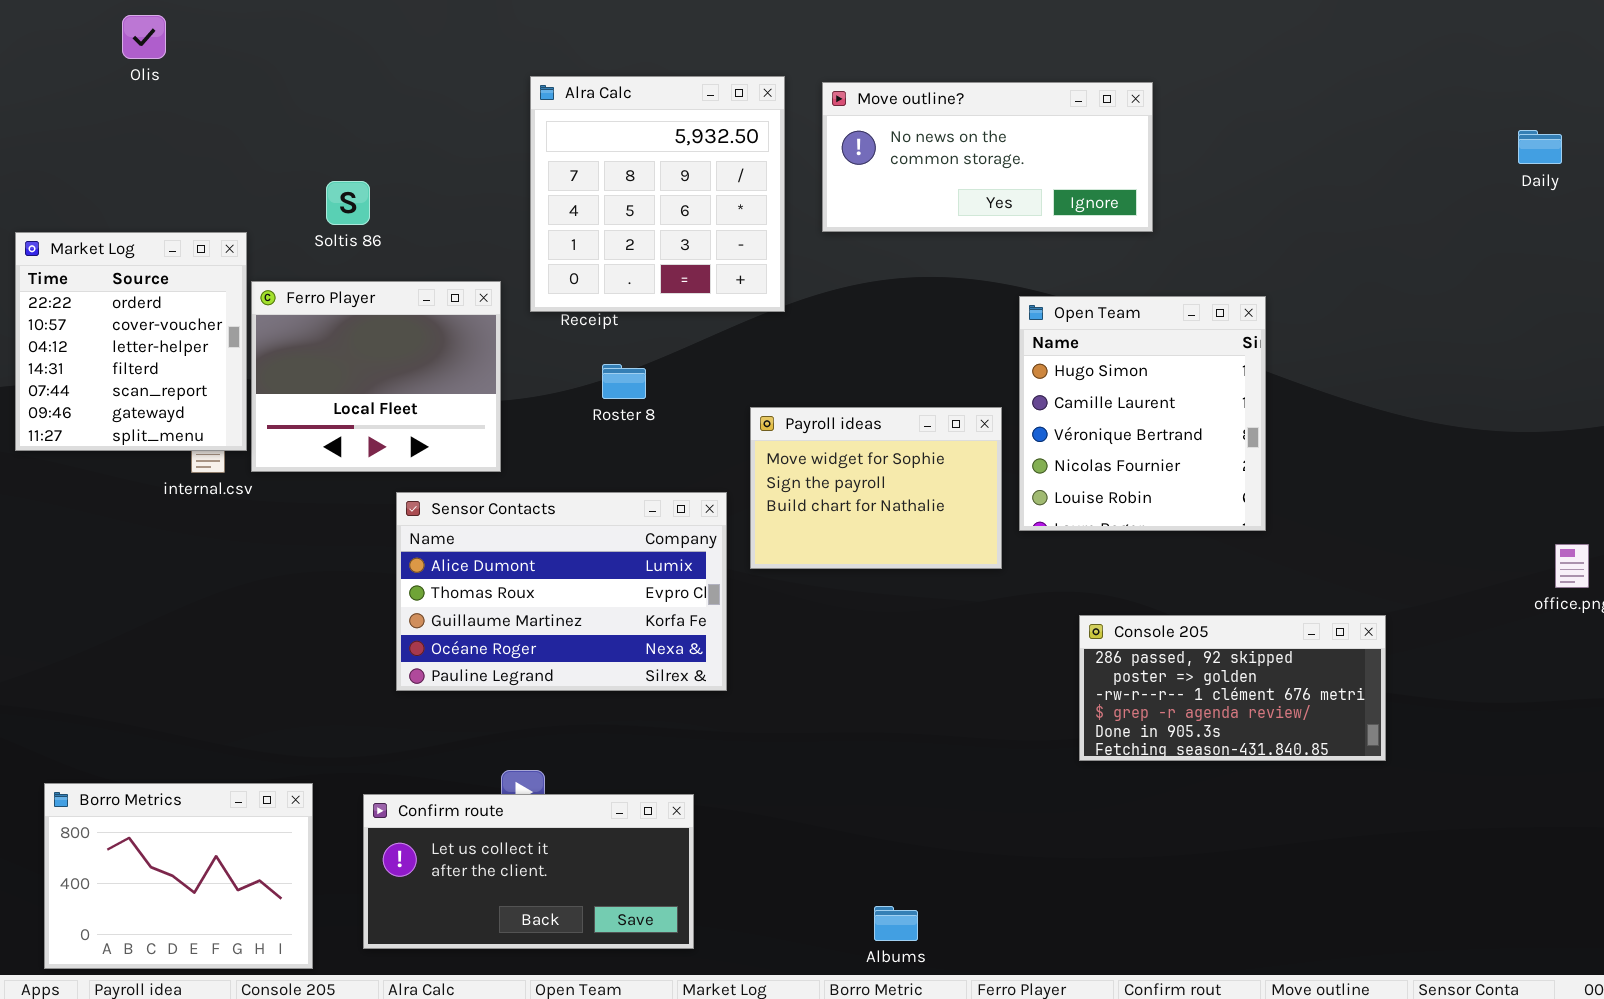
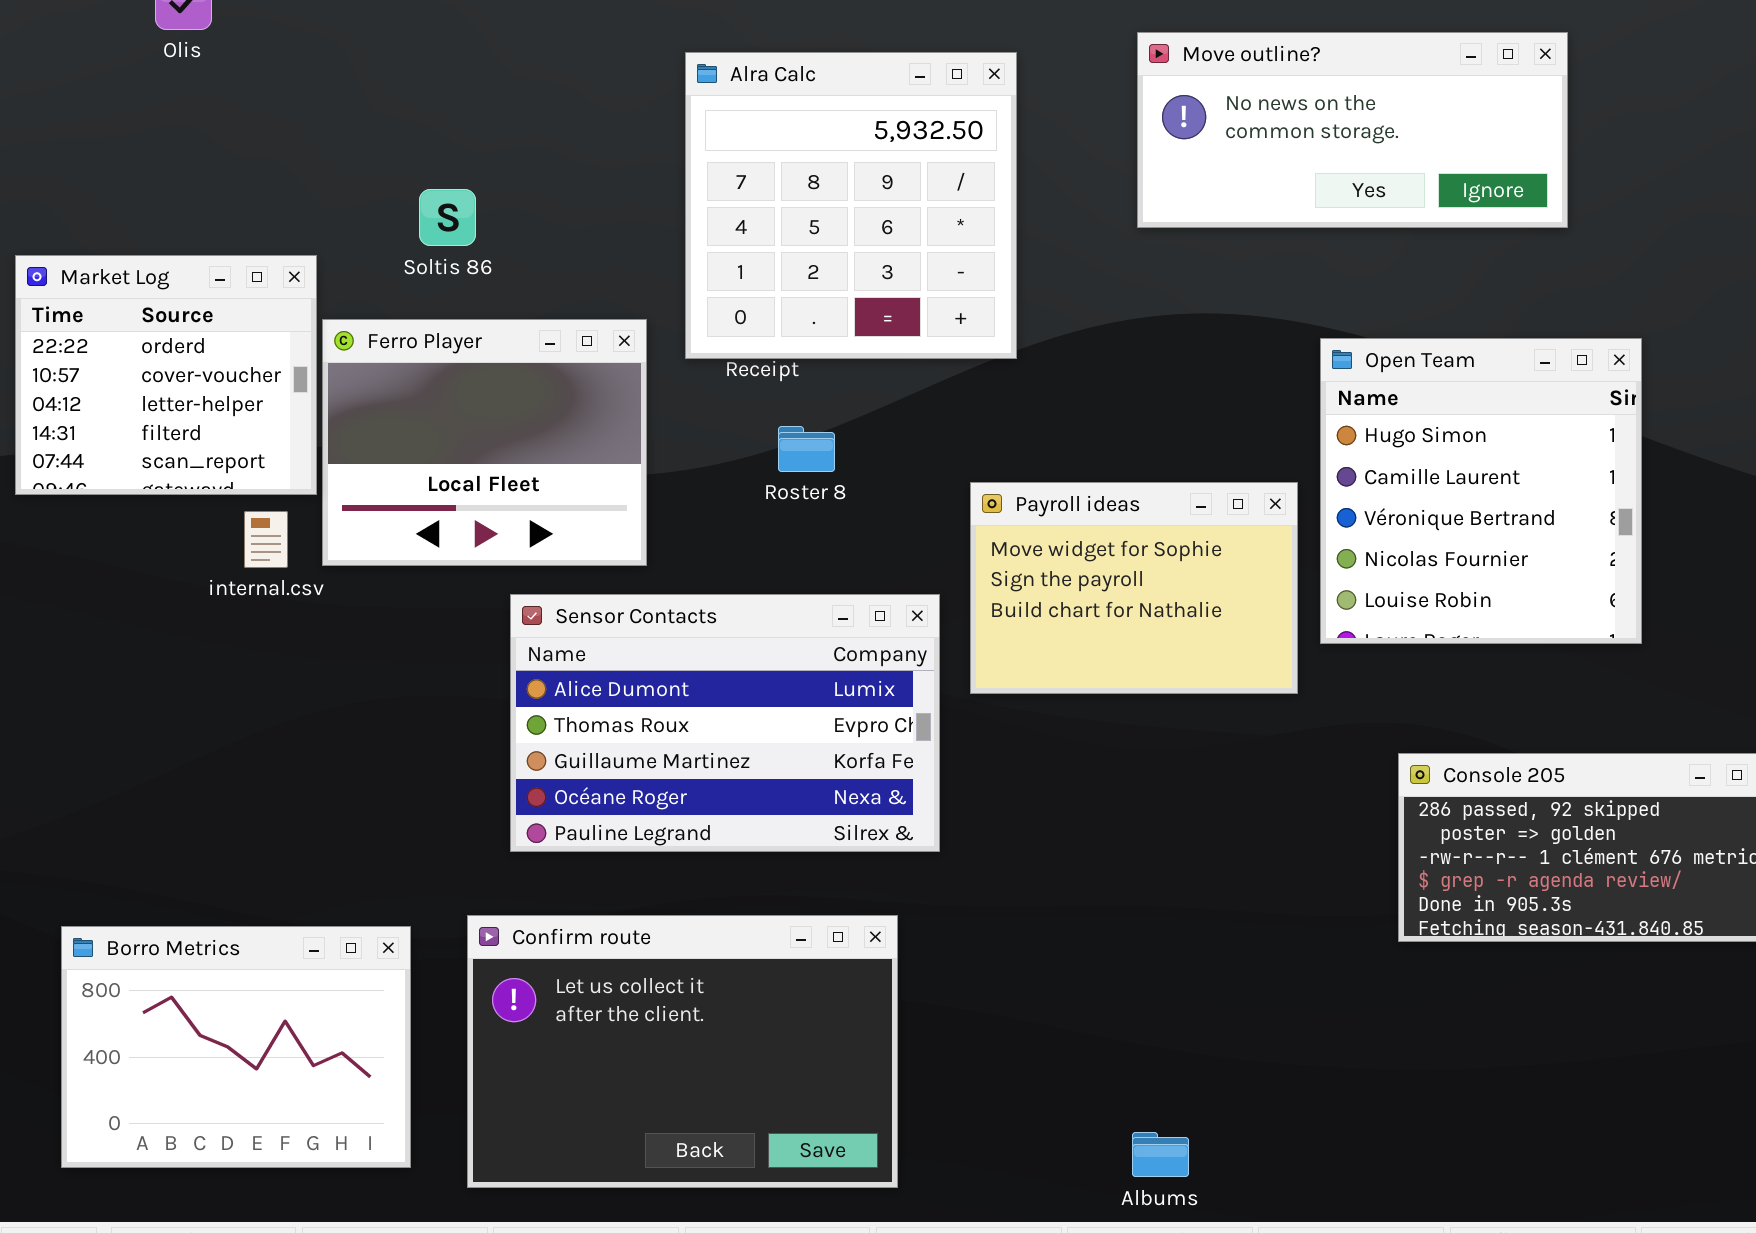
Move outline?: [822,82,1153,232] -> [1137,32,1568,228], moved
Market Log: [15,232,247,451] -> [15,255,317,495], resized
Borro Metrics: [44,783,313,969] -> [61,926,411,1168], moved
Confirm route: [363,794,694,949] -> [467,915,898,1188], resized

